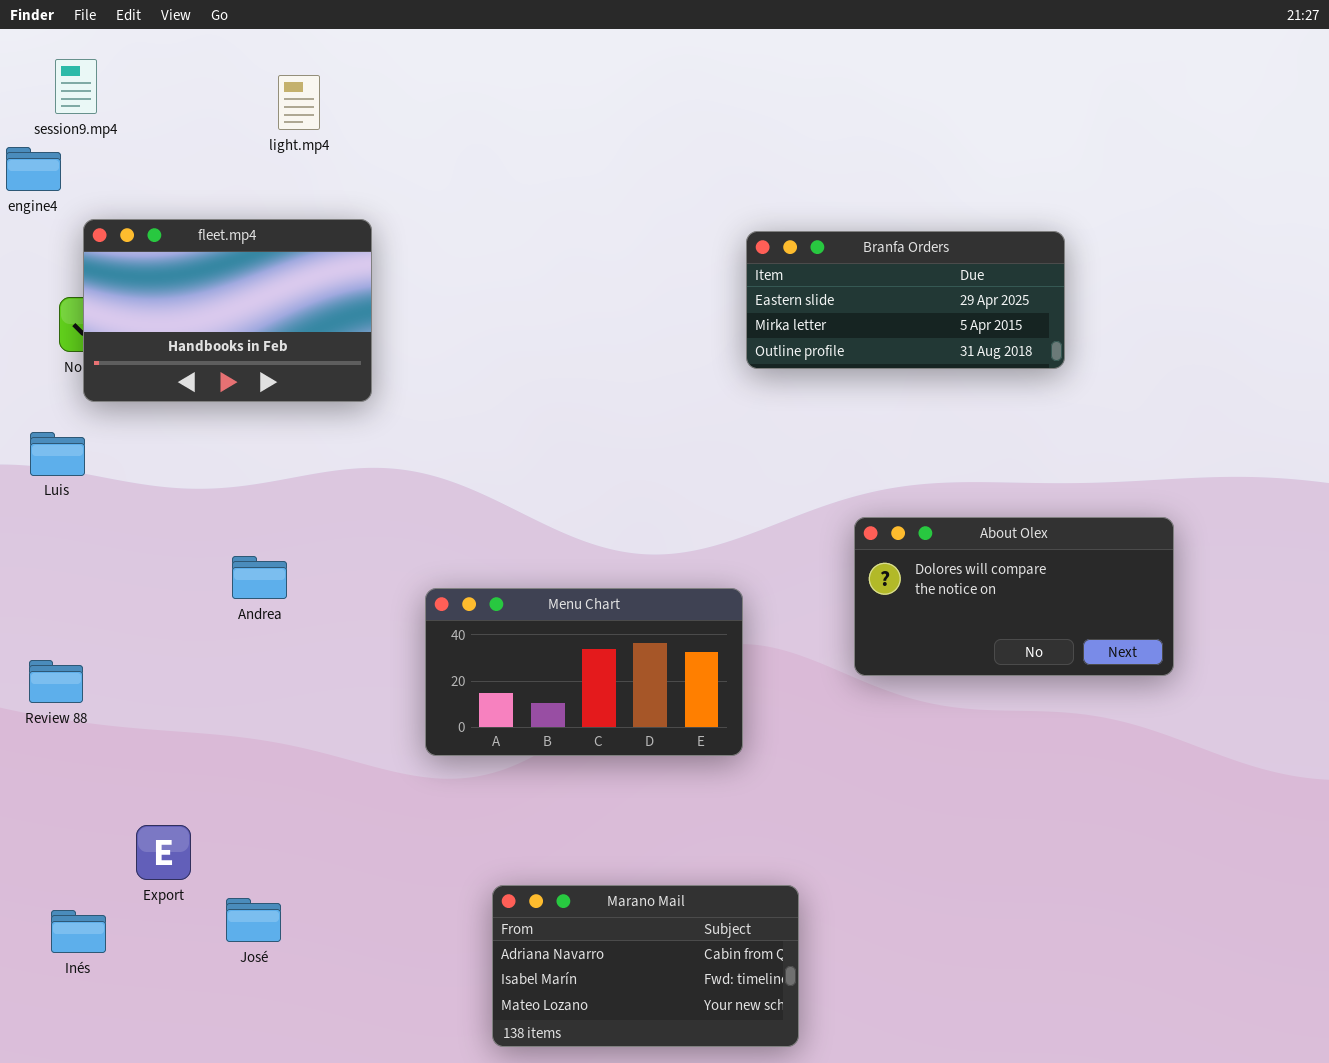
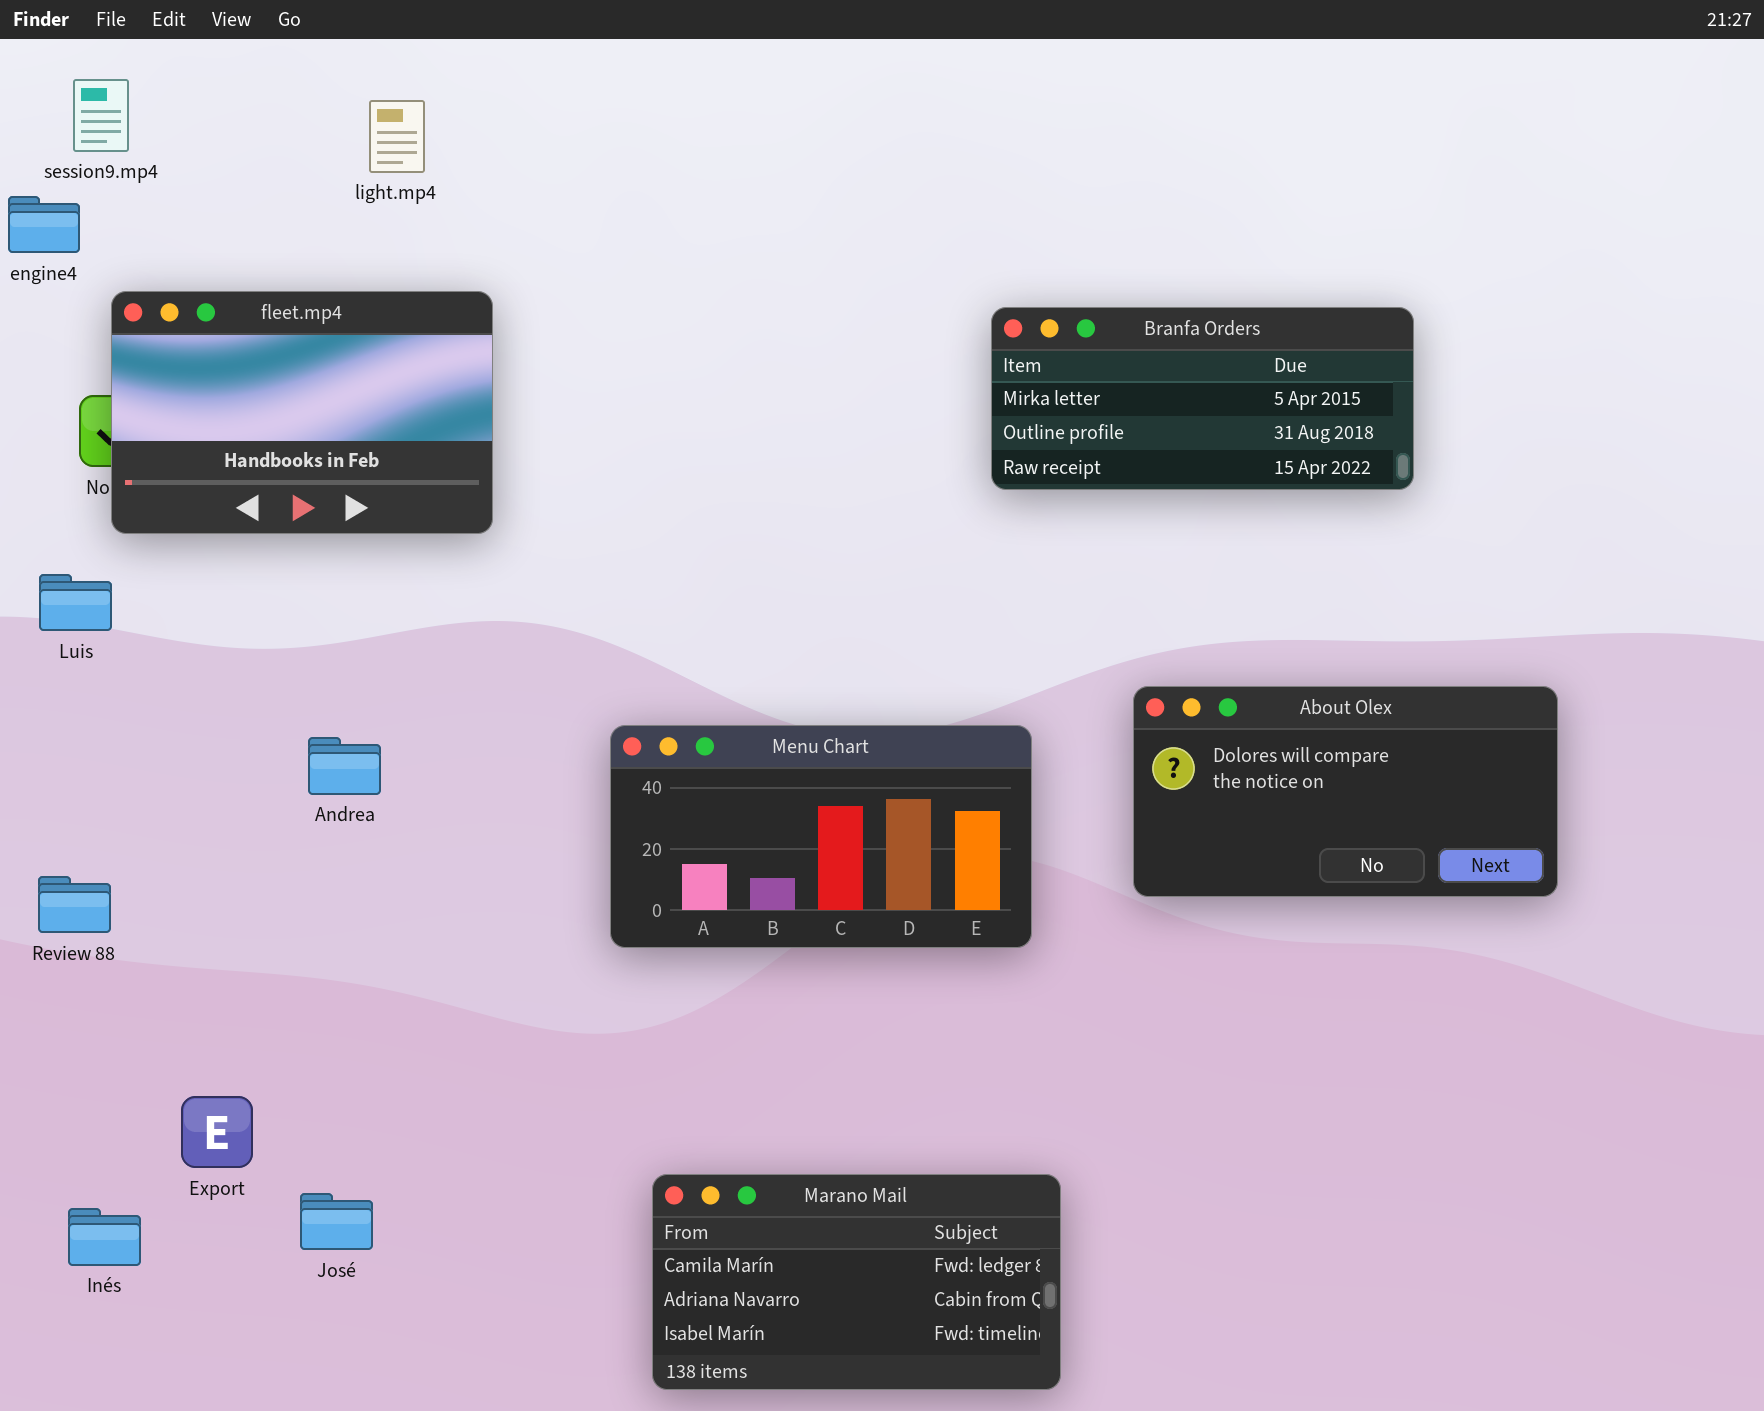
Branfa Orders: [746,231,1065,369] -> [991,307,1414,490], scrolled down 1 row
Menu Chart: [425,588,743,756] -> [610,725,1032,948], moved
Marano Mail: [492,885,799,1047] -> [652,1174,1061,1390], scrolled up 1 row

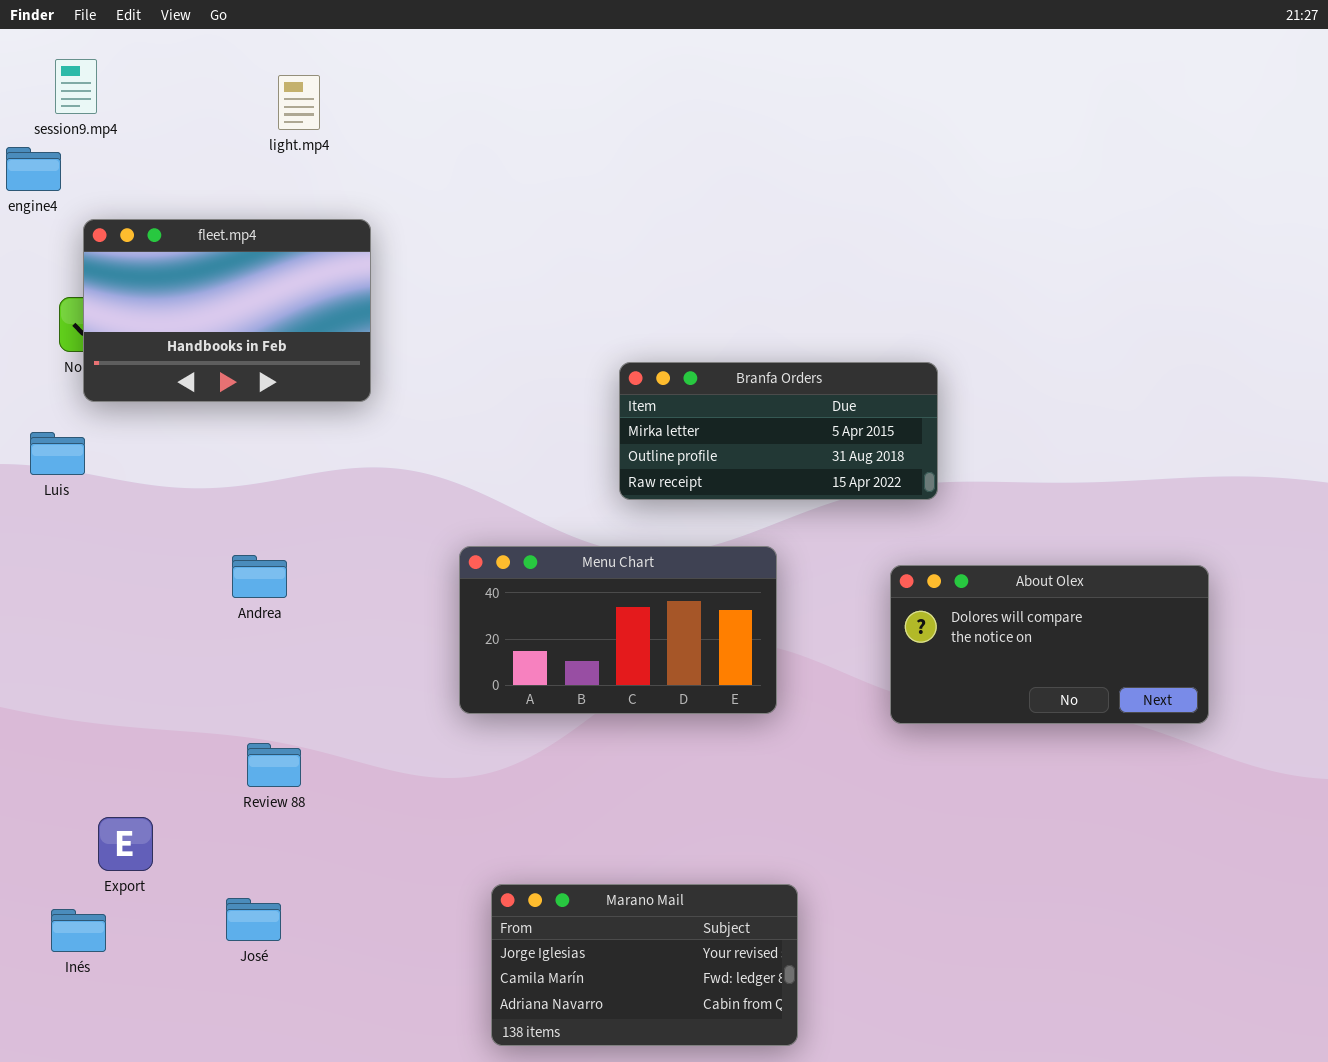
Branfa Orders: [991,307,1414,490] -> [619,362,938,500], moved
About Olex: [1133,686,1558,897] -> [890,565,1209,724], moved
Review 88: [38,876,111,933] -> [247,743,301,787], moved
Export: [181,1096,253,1168] -> [98,817,153,871], moved
Marano Mail: [652,1174,1061,1390] -> [491,884,798,1046], scrolled up 1 row

